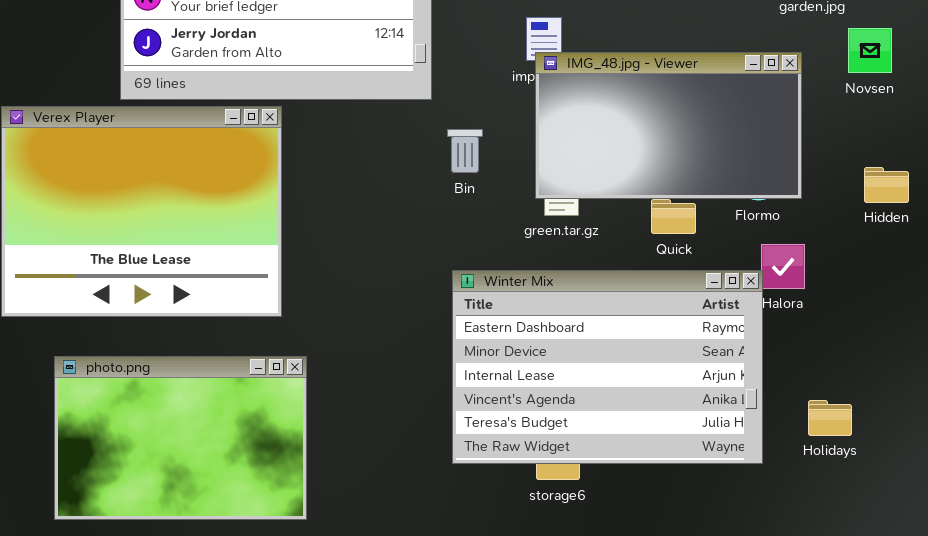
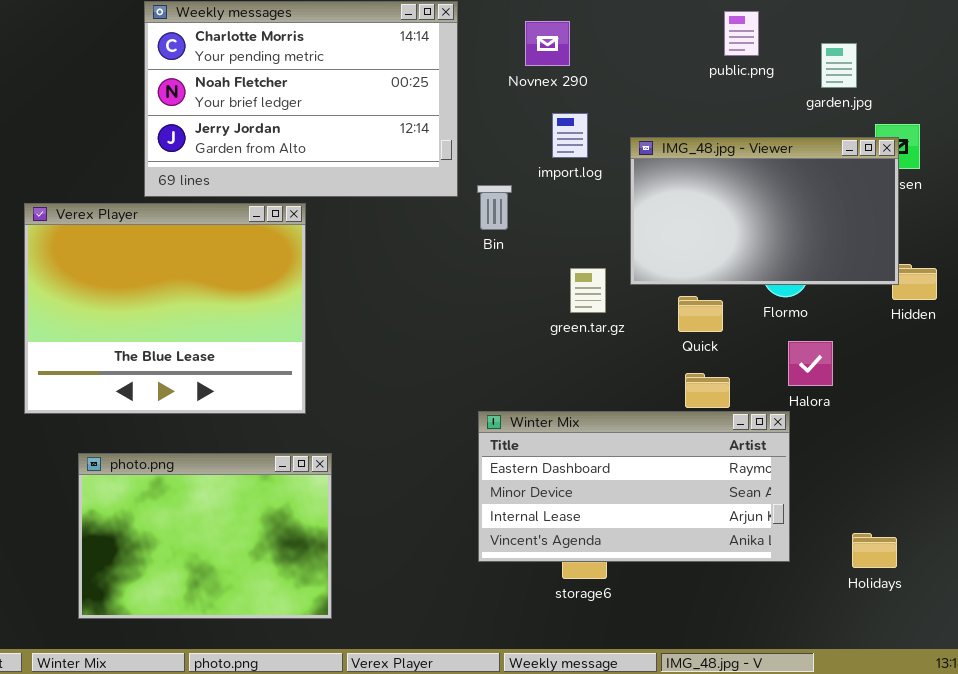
IMG_48.jpg - Viewer: [535,52,802,199] -> [630,137,899,285], moved
Bin: [447,129,483,173] -> [477,185,512,230], moved
Winter Mix: [452,270,763,464] -> [478,411,790,562], resized
Holidays: [808,400,852,436] -> [852,533,897,568], moved

